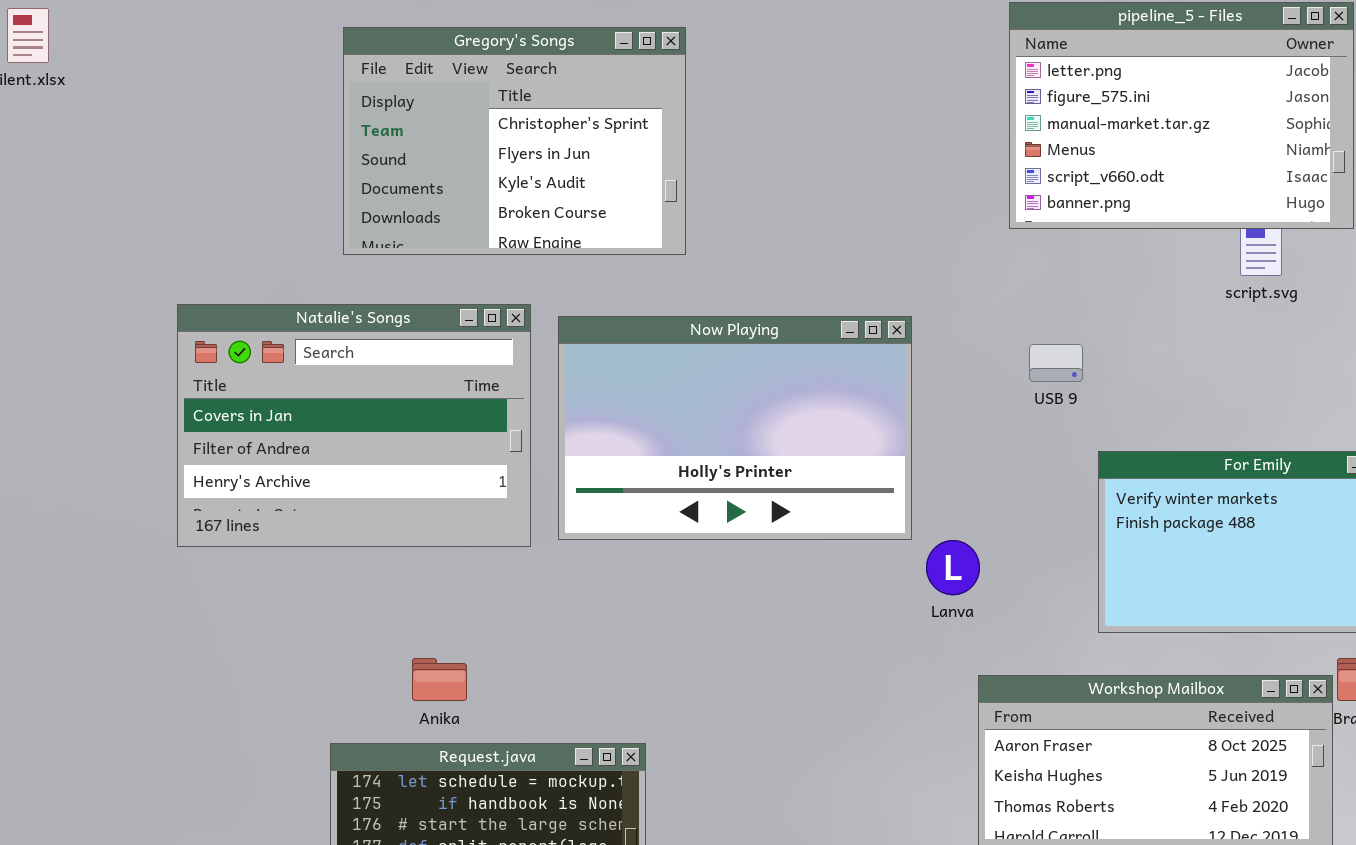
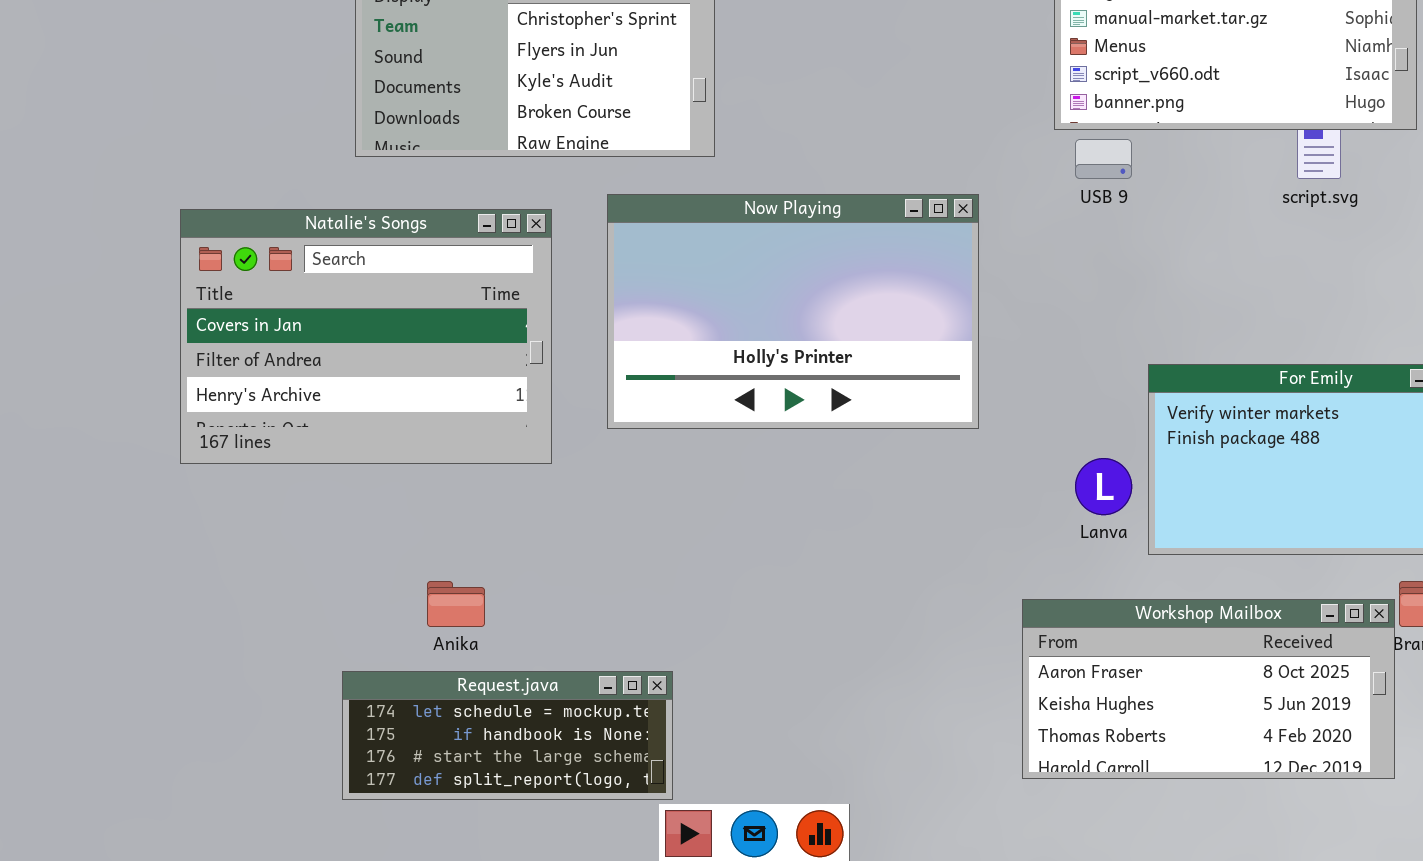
Now Playing: [558,316,912,540] -> [607,194,979,429], moved
USB 9: [1029,344,1083,382] -> [1075,139,1132,179], moved
Lanva: [926,540,980,595] -> [1075,458,1132,515], moved

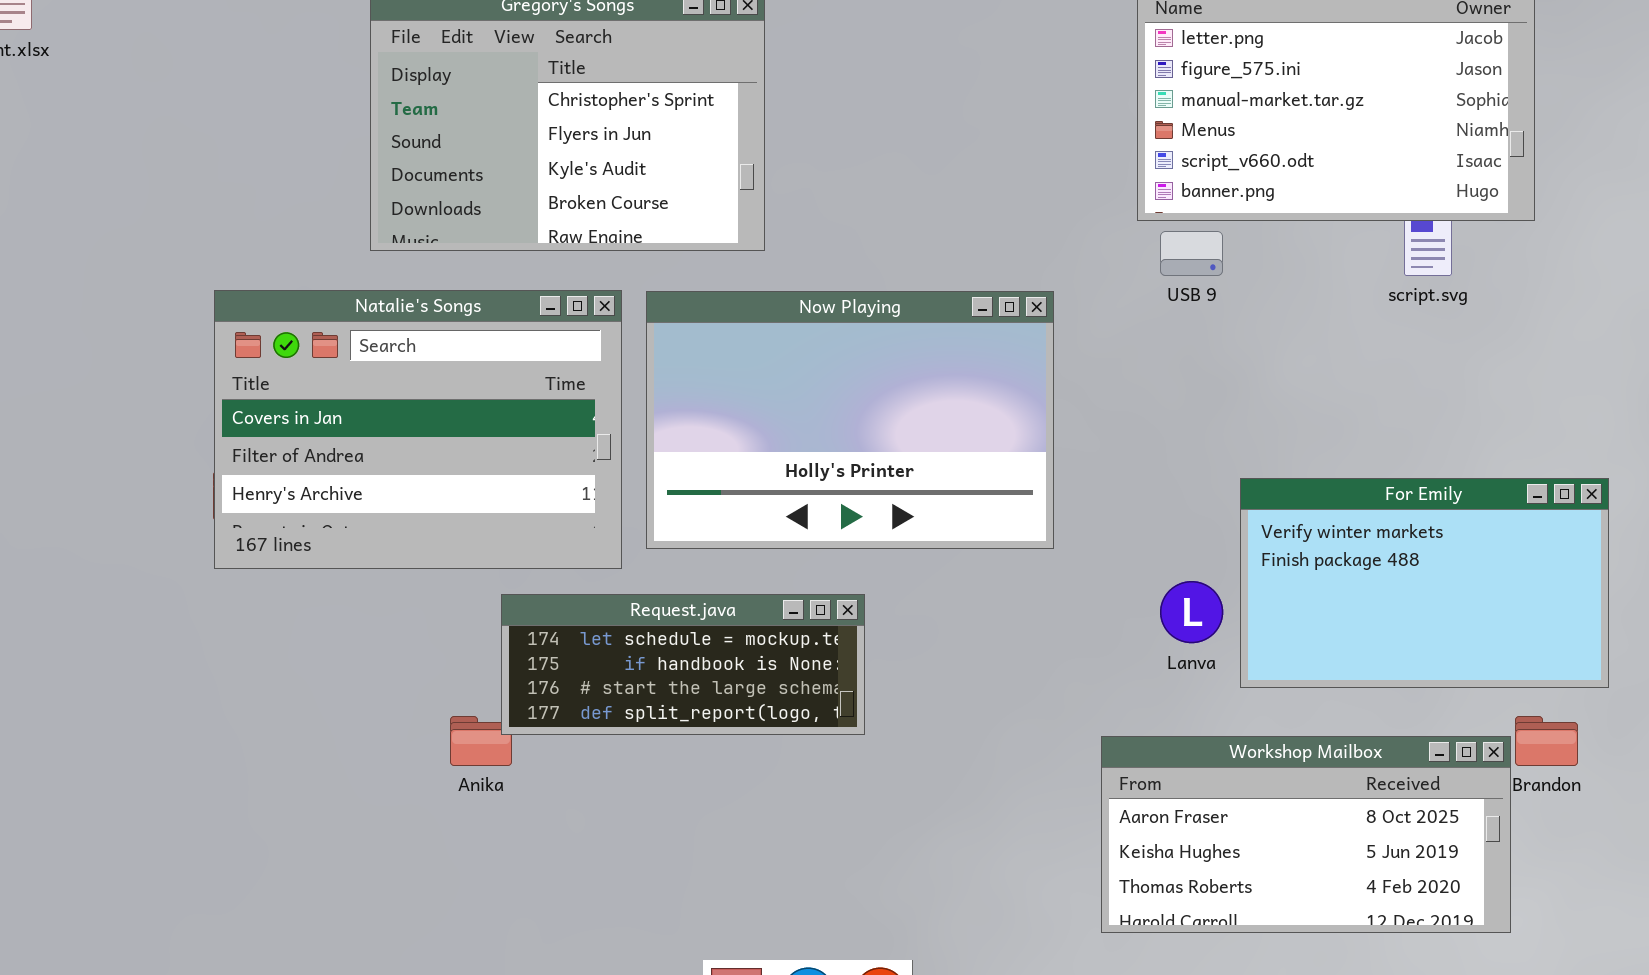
Natalie's Songs: [180,209,552,464] -> [214,290,622,569], moved
Request.java: [342,671,673,800] -> [501,594,865,735], moved

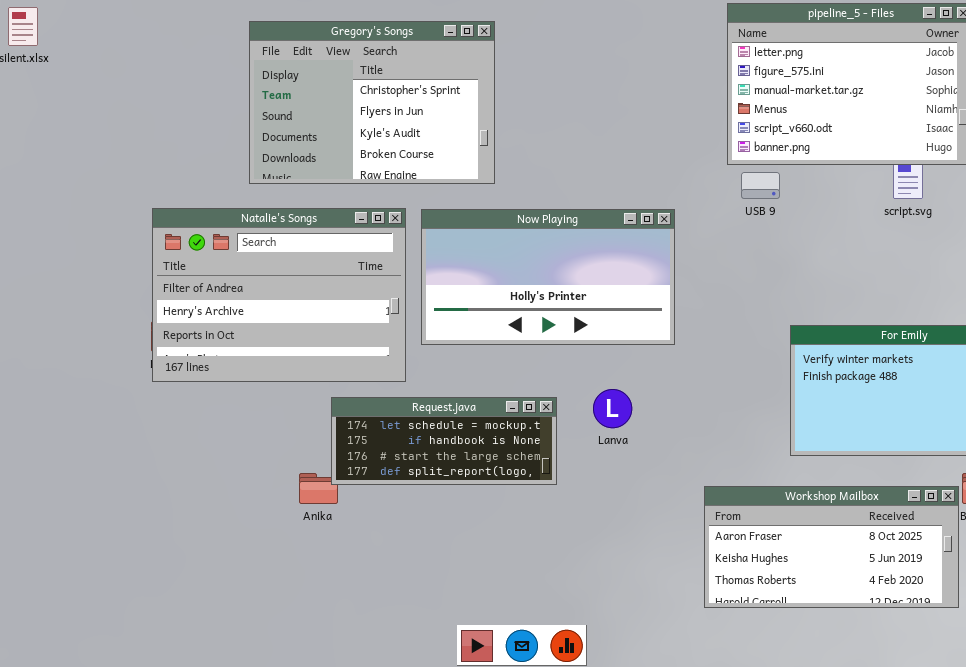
Natalie's Songs: [214,290,622,569] -> [152,208,406,382], scrolled down 1 row
Now Playing: [646,291,1054,549] -> [421,209,675,345], resized
Lanva: [1160,581,1223,643] -> [593,389,632,428], moved

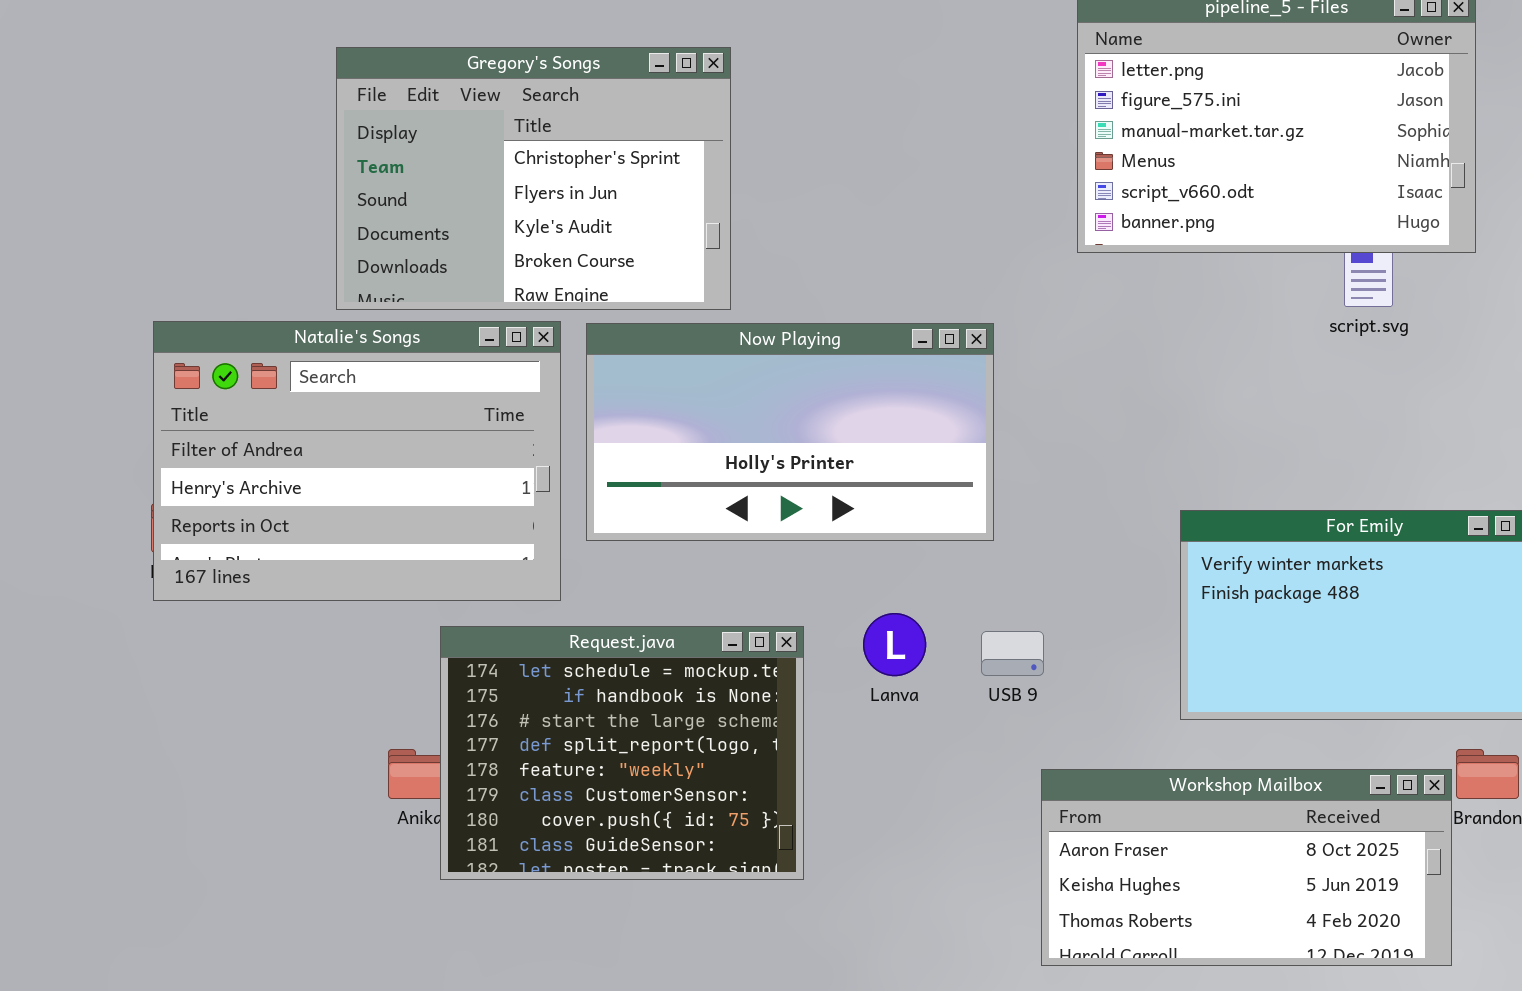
Gregory's Songs: [249,21,495,184] -> [336,47,731,310], moved
USB 9: [741,172,780,199] -> [981,631,1044,676], moved
Request.java: [331,397,557,485] -> [440,626,804,880], resized

